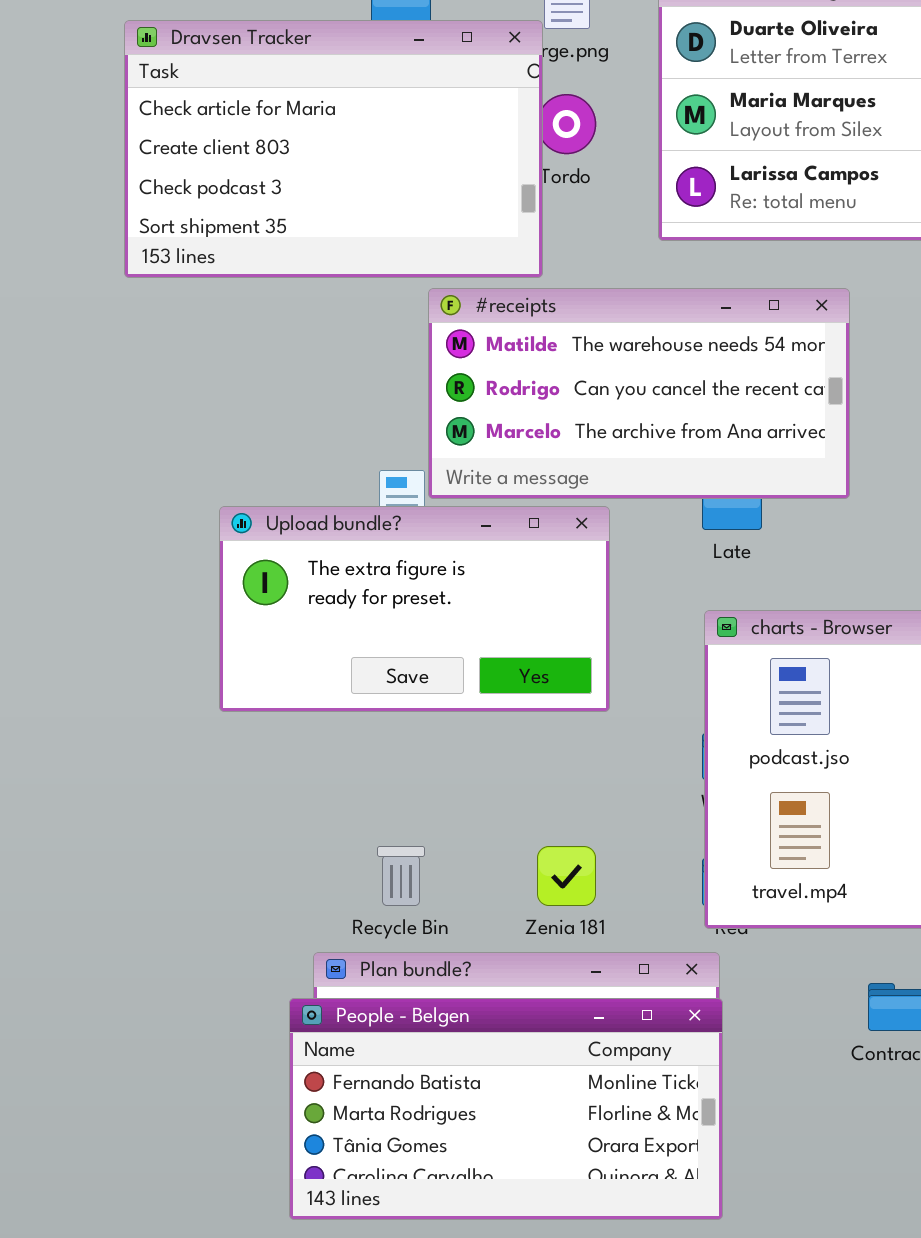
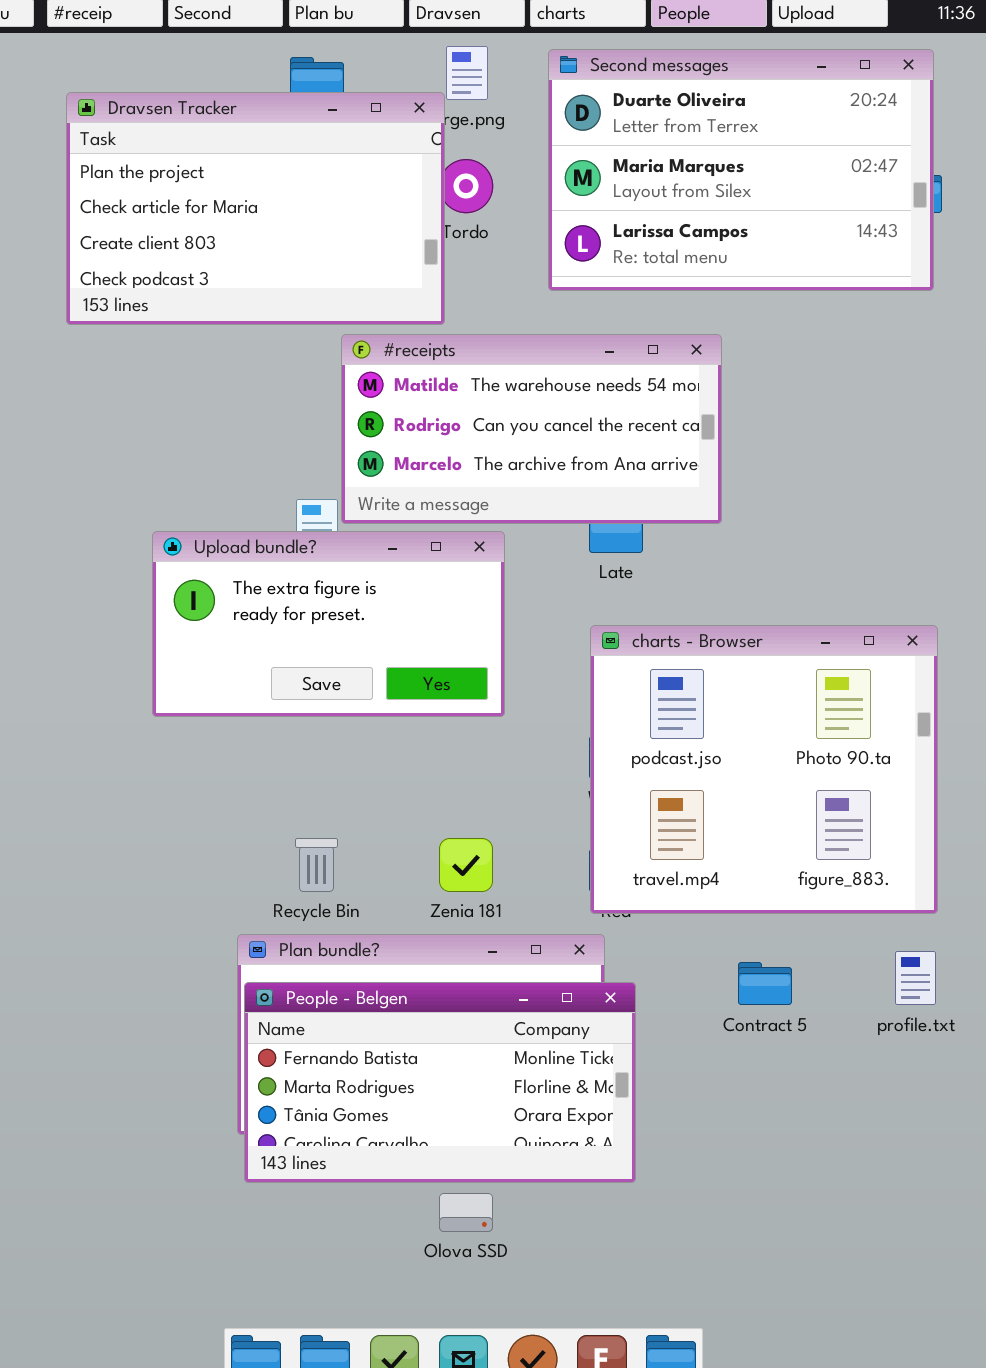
Dravsen Tracker: [124,20,543,278] -> [66,92,445,325], scrolled up 1 row
People - Belgen: [289,998,723,1220] -> [244,982,636,1183], moved

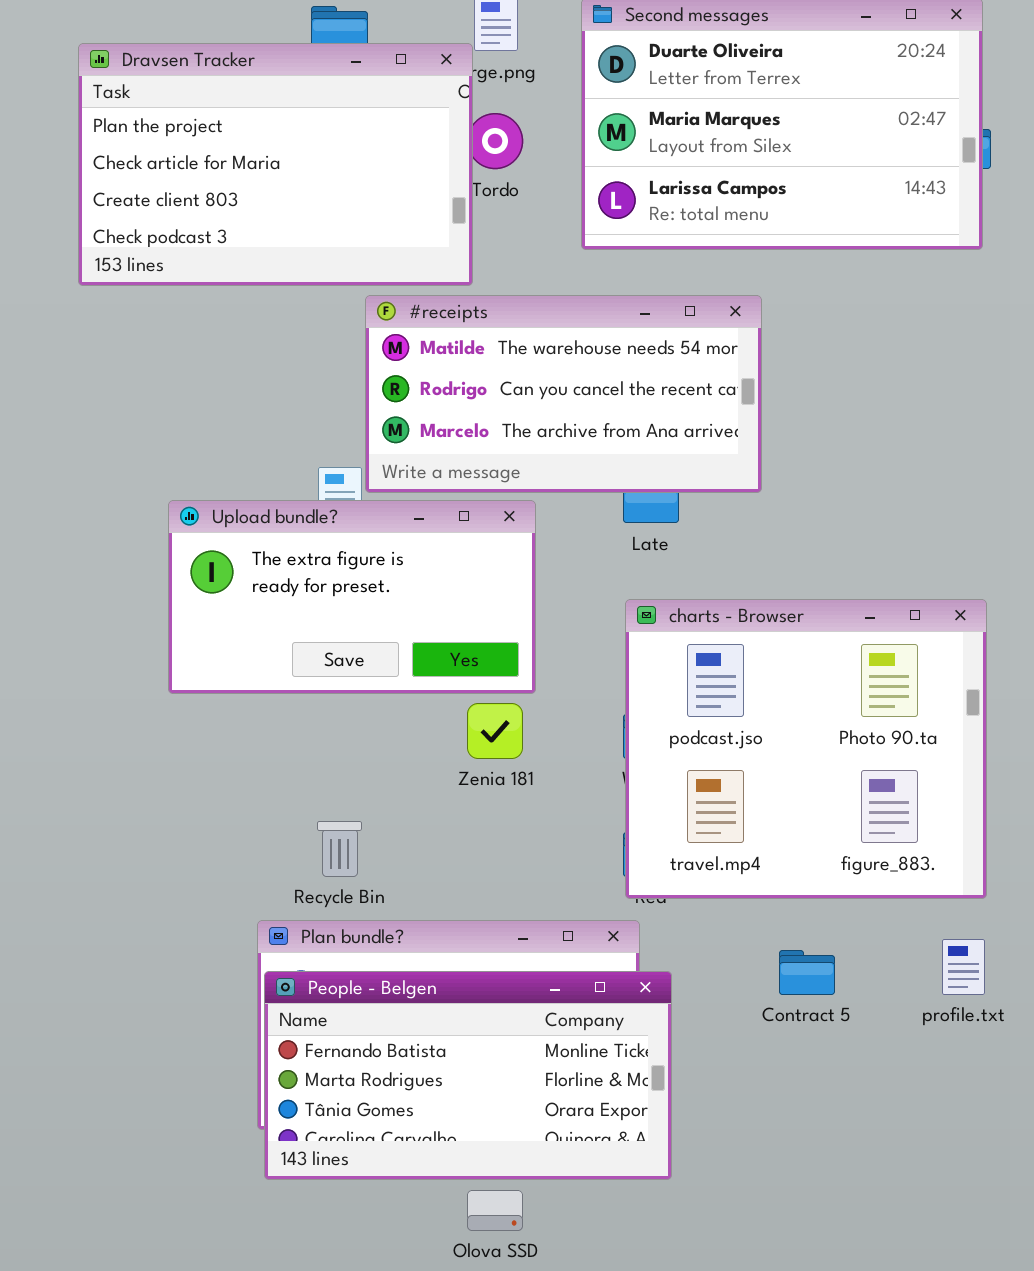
Zenia 181: [439,838,493,892] -> [467,703,523,759], moved

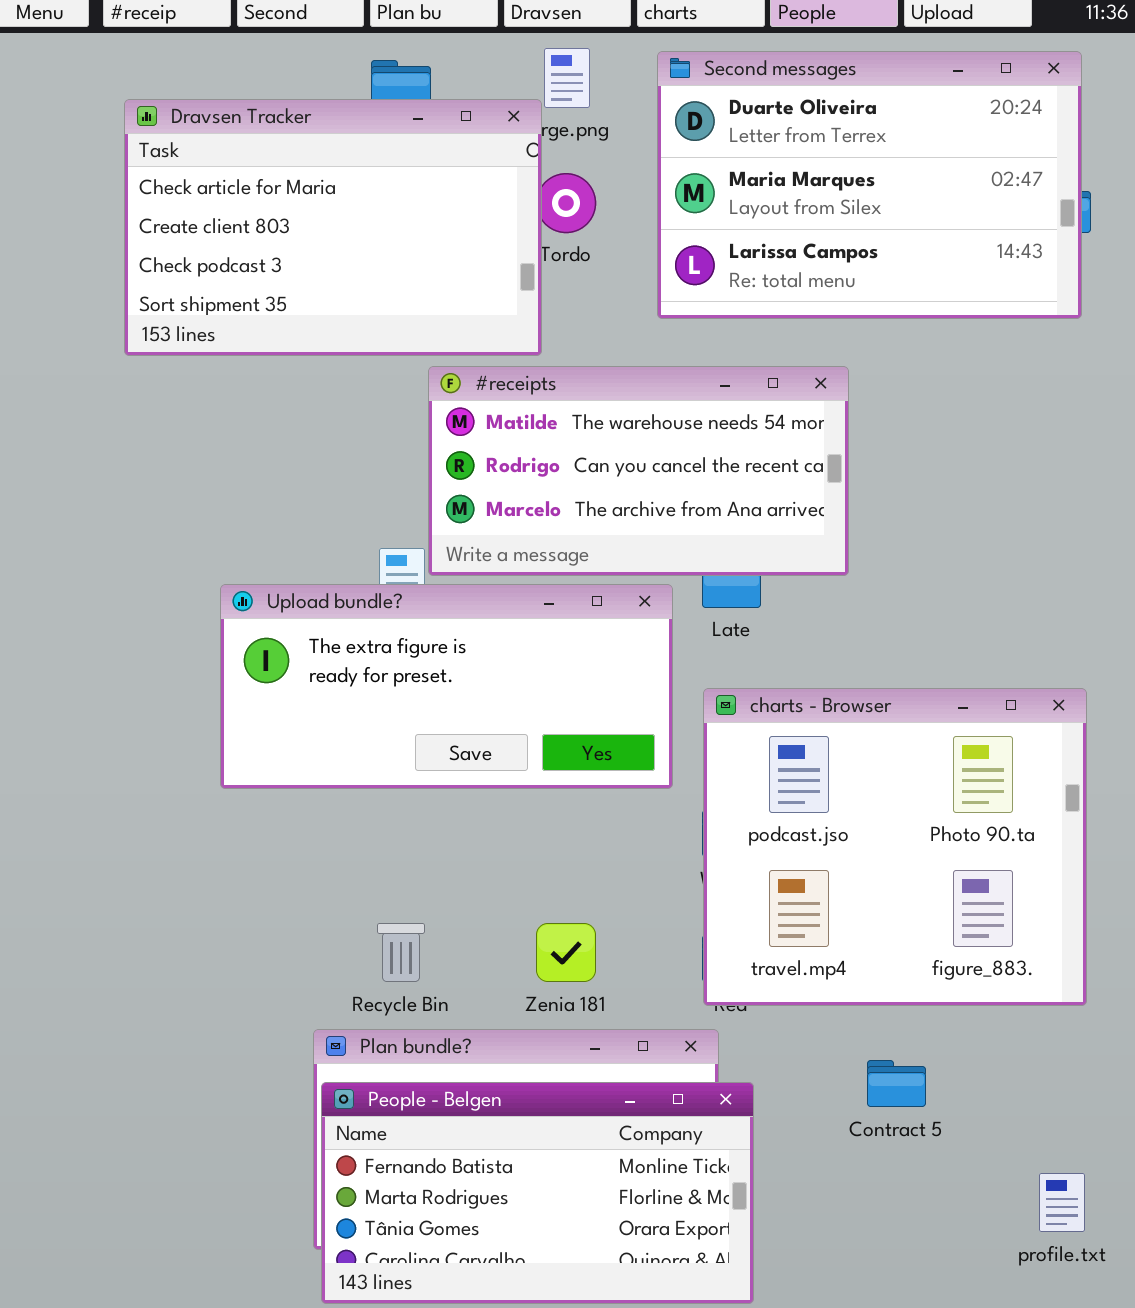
Dravsen Tracker: [78,43,473,286] -> [124,99,542,356], scrolled down 1 row
Upload bundle?: [168,500,536,694] -> [220,584,673,789], resized
Zenia 181: [467,703,523,759] -> [536,923,596,982], moved
profile.txt: [942,939,985,995] -> [1039,1173,1085,1232], moved

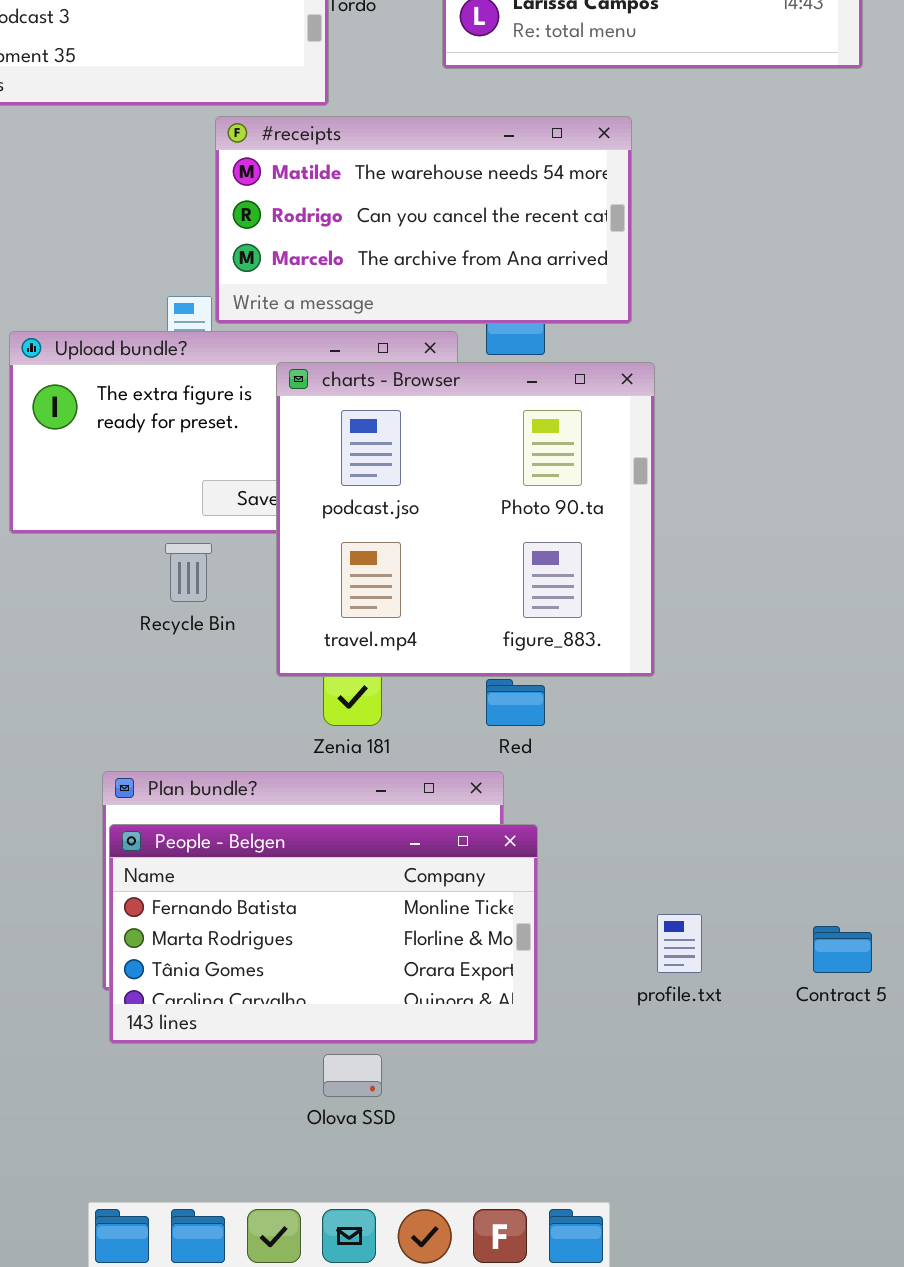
charts - Browser: [703,688,1087,1006] -> [276,362,655,677], moved
Recycle Bin: [377,923,425,982] -> [165,543,212,602], moved
Contract 5: [867,1060,926,1107] -> [813,926,872,973], moved
profile.txt: [1039,1173,1085,1232] -> [657,914,702,973], moved

